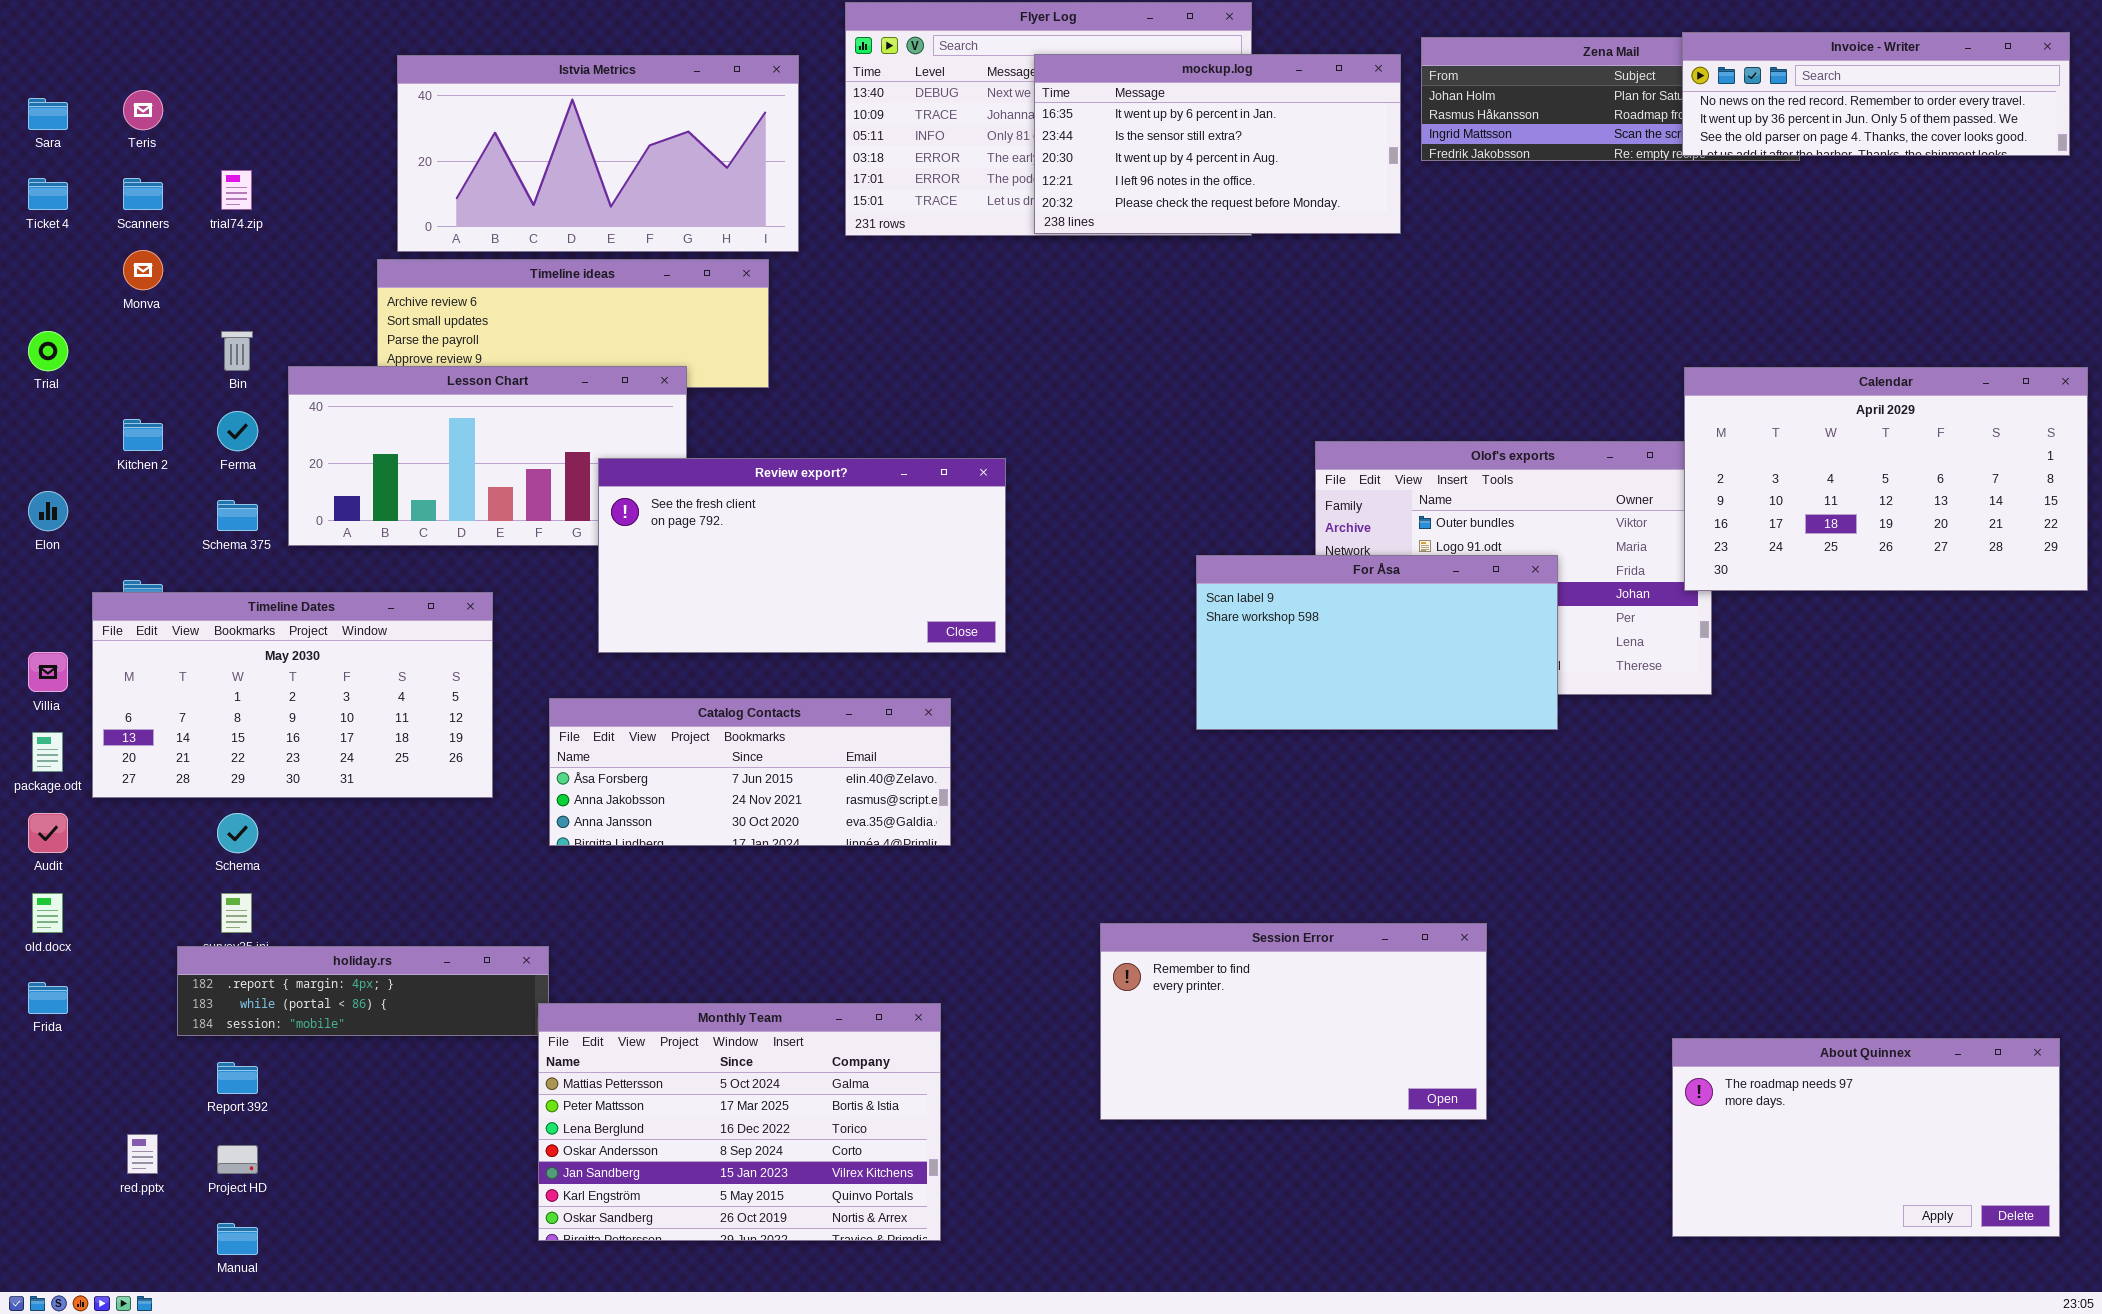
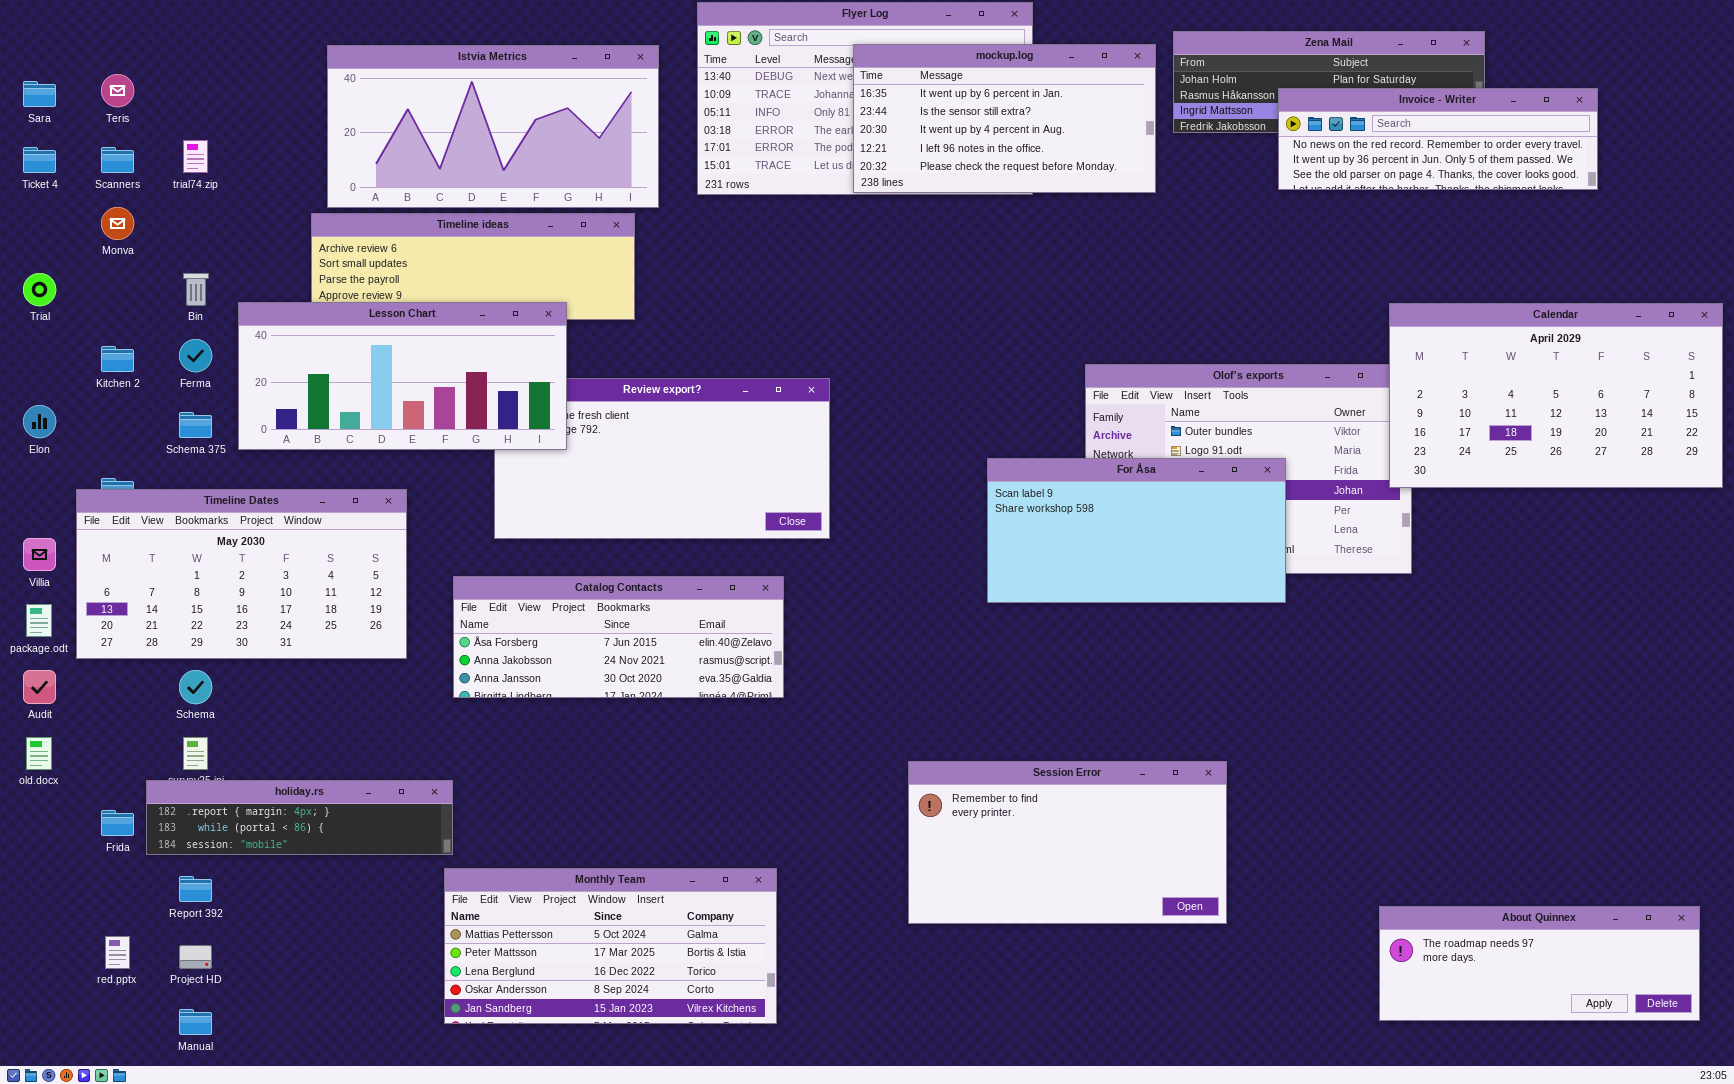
Invoice - Writer: [1682,32,2070,156] -> [1278,88,1598,190], moved
Lesson Chart: [288,366,687,546] -> [238,302,567,450], raised
Frida: [28,982,68,1014] -> [101,810,134,836], moved
Monthly Team: [538,1003,941,1241] -> [444,868,777,1024], resized
About Quinnex: [1672,1038,2060,1237] -> [1379,906,1700,1021], resized

